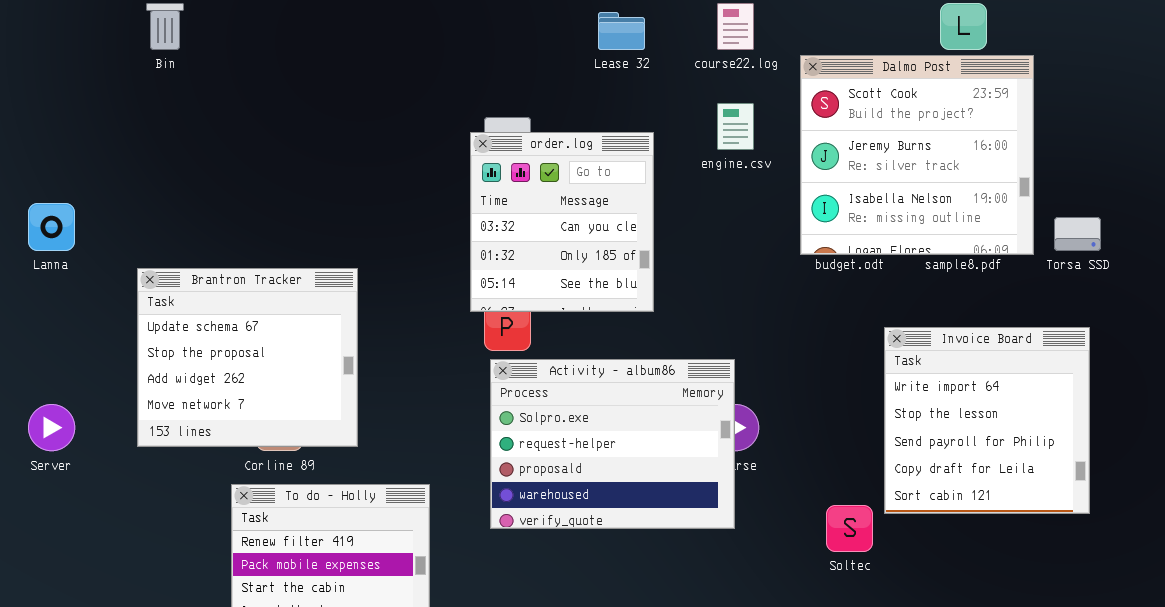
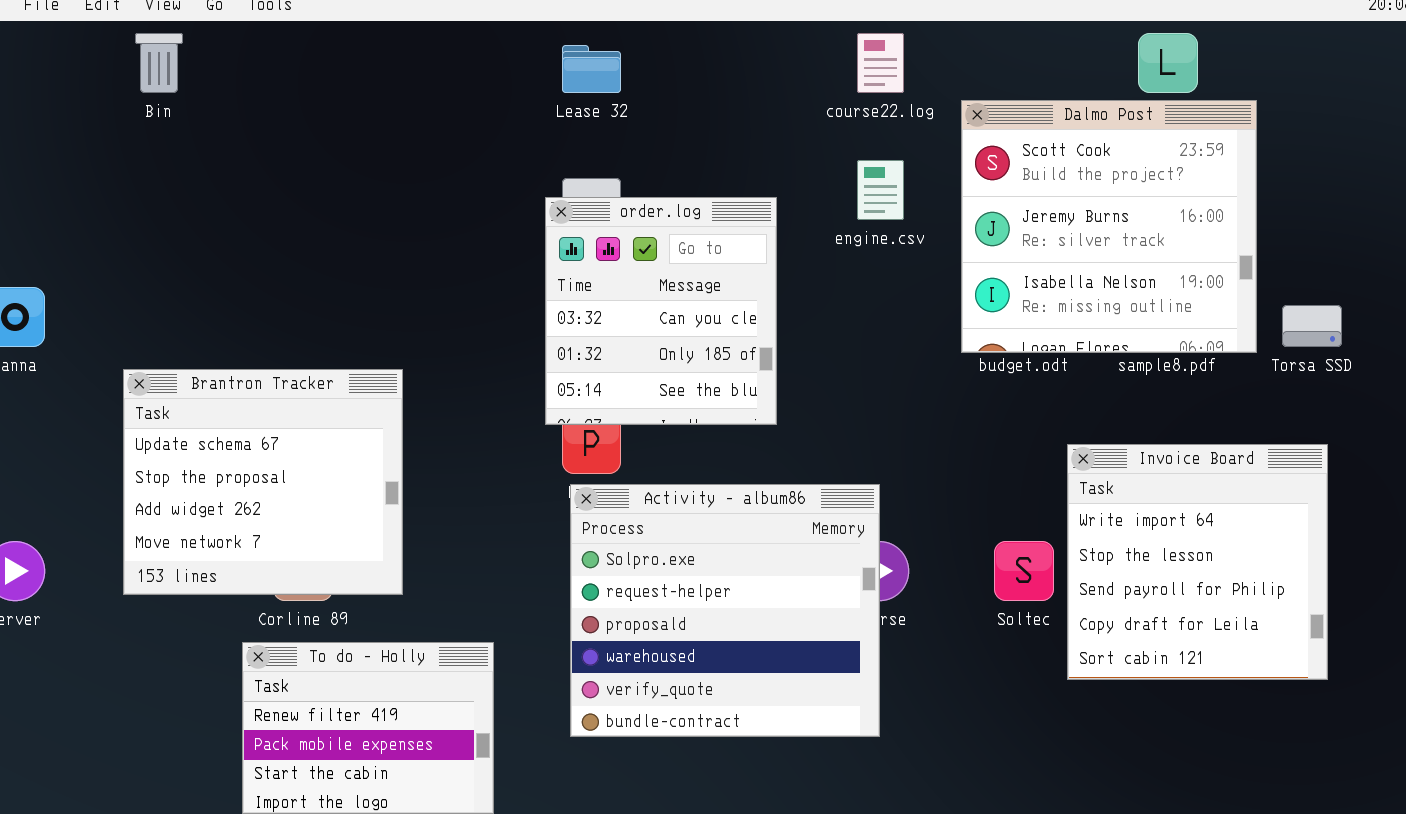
Lease 32: [598,12,645,50] -> [562,45,621,93], moved
Activity - album86: [490,359,735,529] -> [570,484,880,737], resized
Soltec: [826,505,873,552] -> [994,541,1054,601], moved

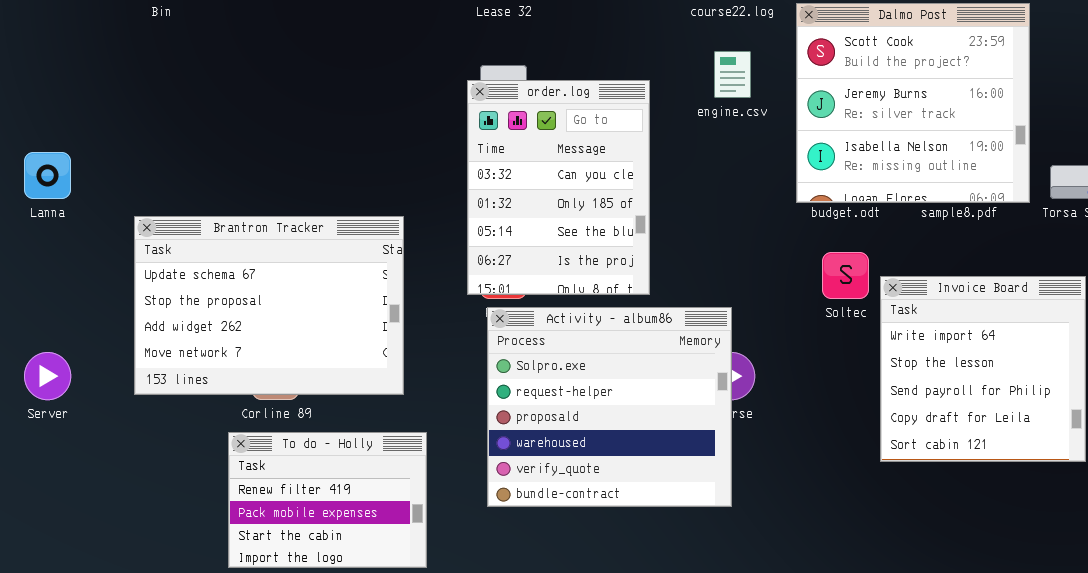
order.log: [545,197,777,425] -> [467,80,650,295], resized
Brantron Tracker: [123,369,403,595] -> [134,216,404,395], resized
Soltec: [994,541,1054,601] -> [822,252,869,299], moved

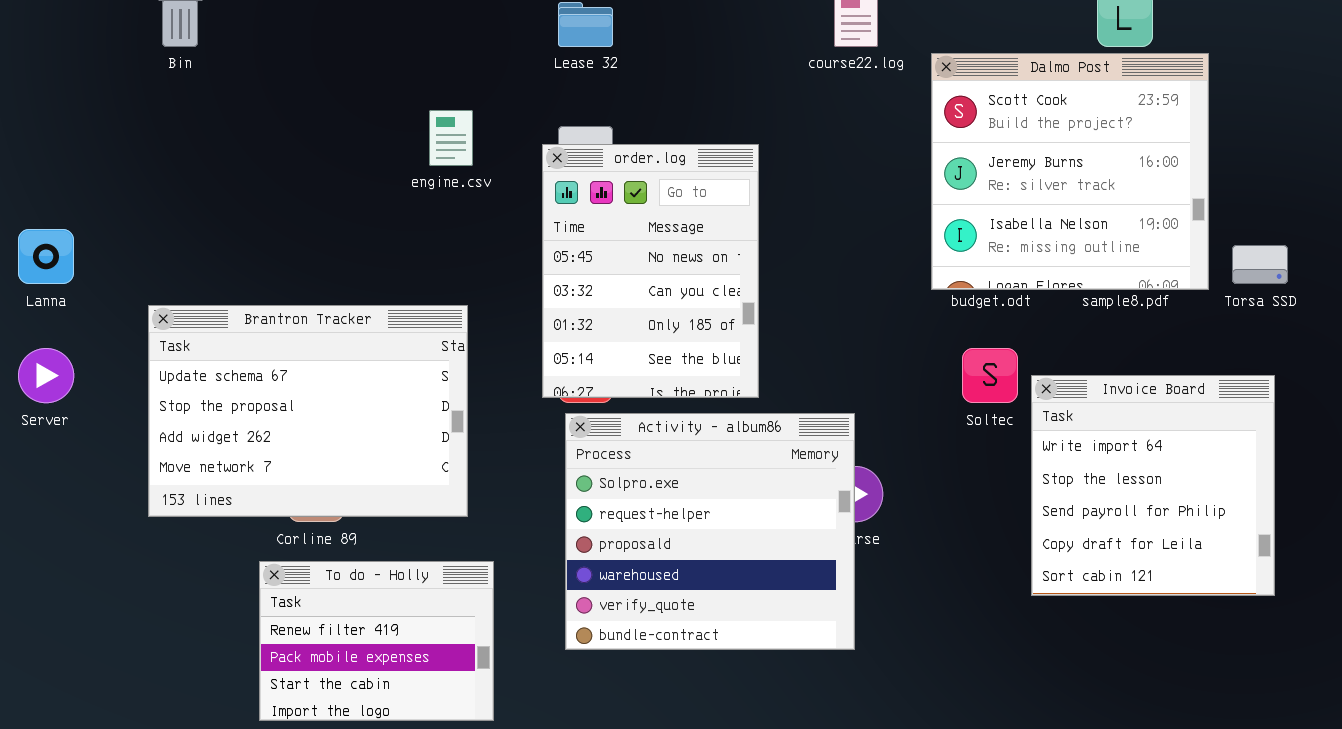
engine.csv: [714,51,751,98] -> [429,110,473,166], moved
order.log: [467,80,650,295] -> [542,144,759,398], scrolled up 1 row
Server: [24,352,71,400] -> [18,348,74,403], moved

